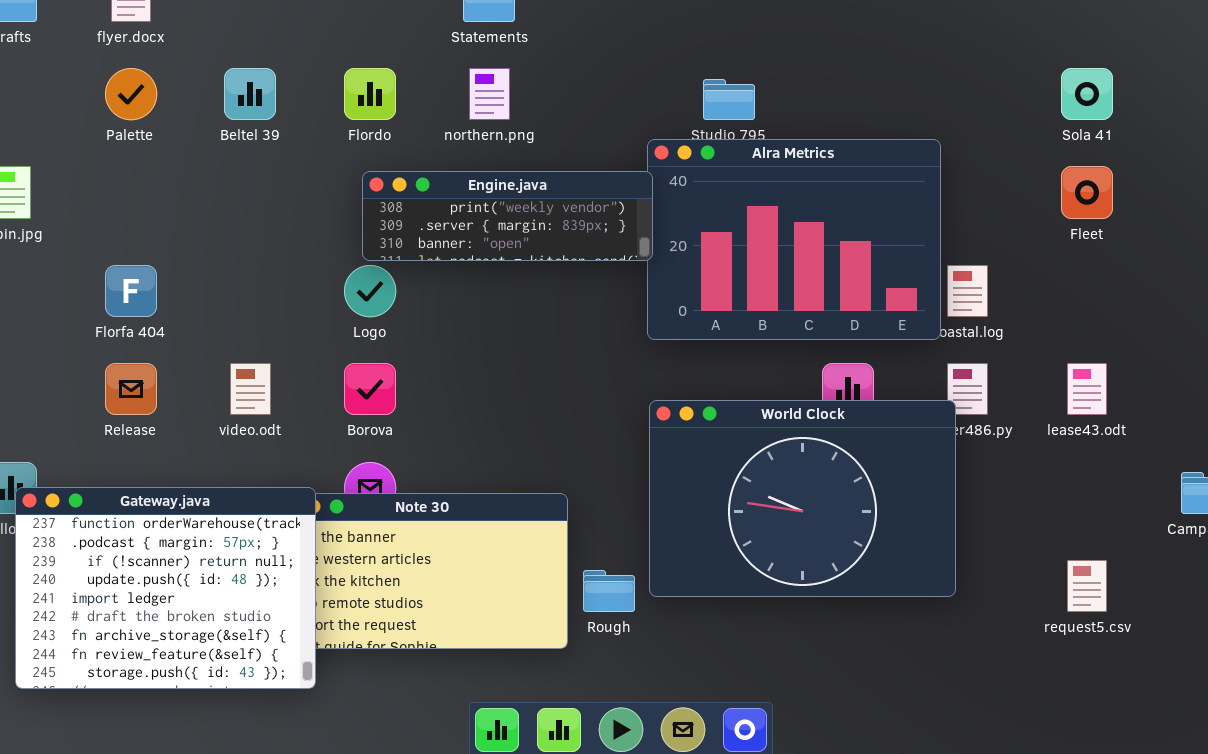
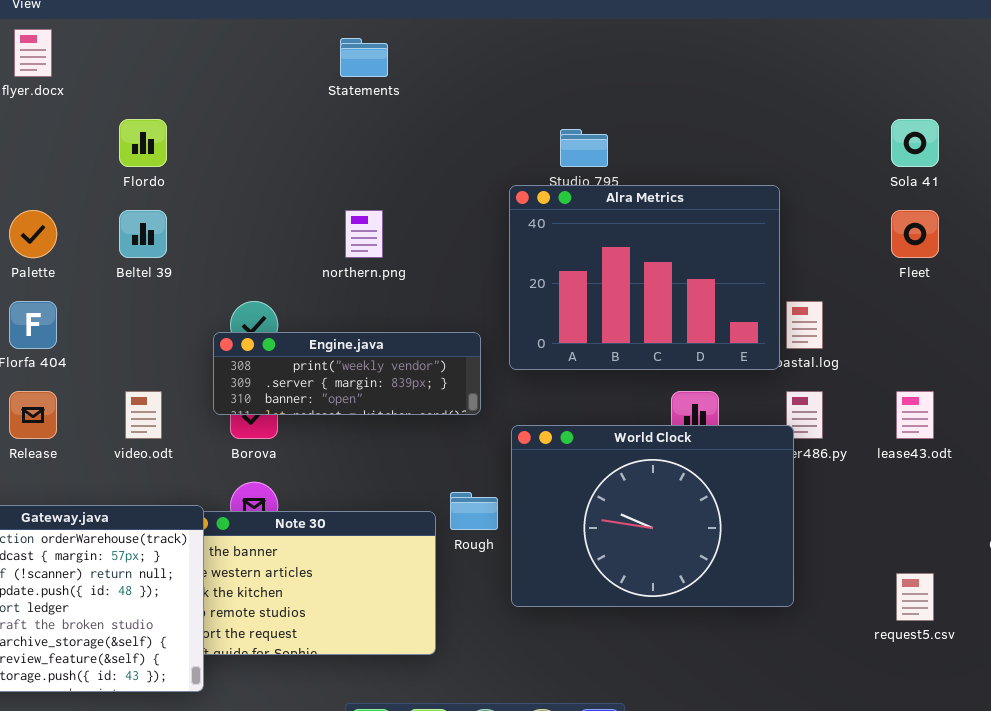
Palette: [105,68,157,120] -> [9,210,57,258], moved
Beltel 39: [224,68,276,120] -> [119,210,167,258], moved
Flordo: [344,68,396,120] -> [119,119,167,167], moved
northern.png: [469,68,510,120] -> [345,210,383,258], moved
Engine.java: [362,171,653,261] -> [213,332,481,415], moved
Rough: [583,570,635,612] -> [450,492,498,530], moved

